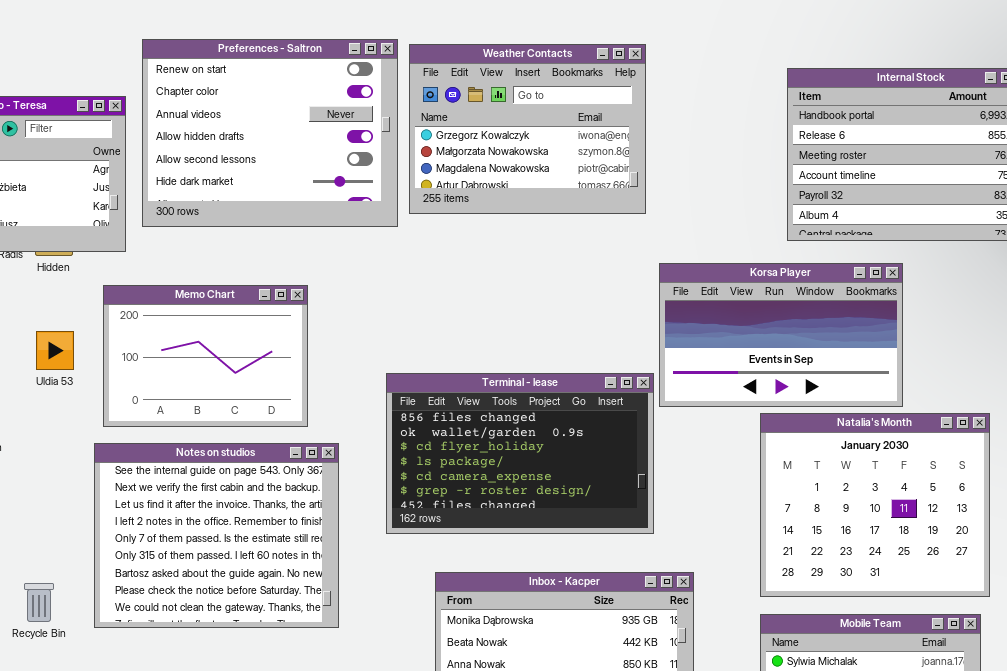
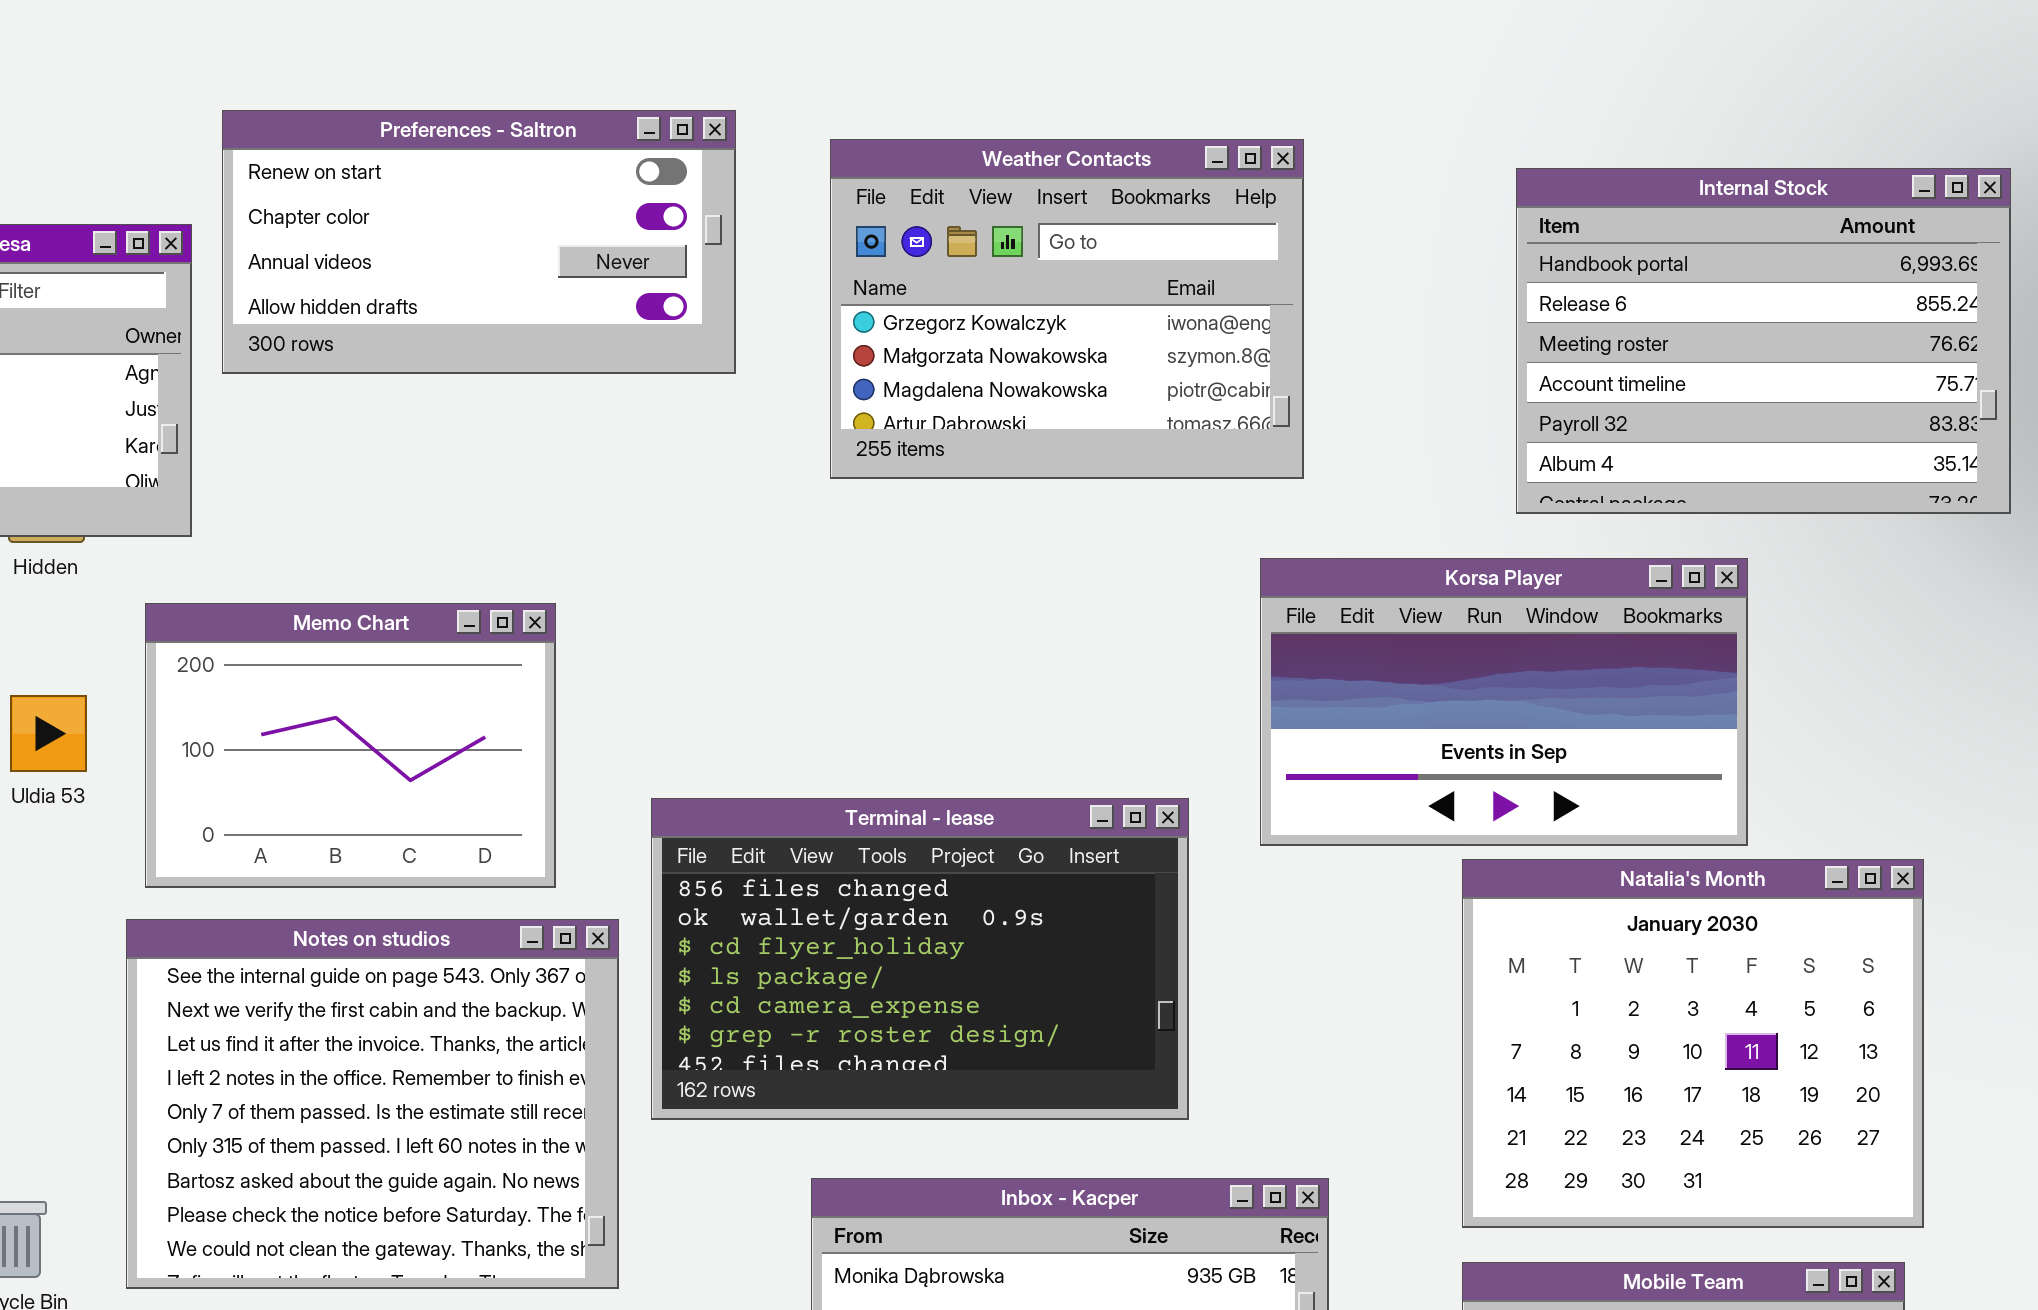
Preferences - Saltron: [142,39,398,227] -> [222,110,736,374], resized
Weather Contacts: [409,44,646,214] -> [830,139,1304,479], moved
Terminal - lease: [386,373,654,534] -> [651,798,1189,1120], moved

